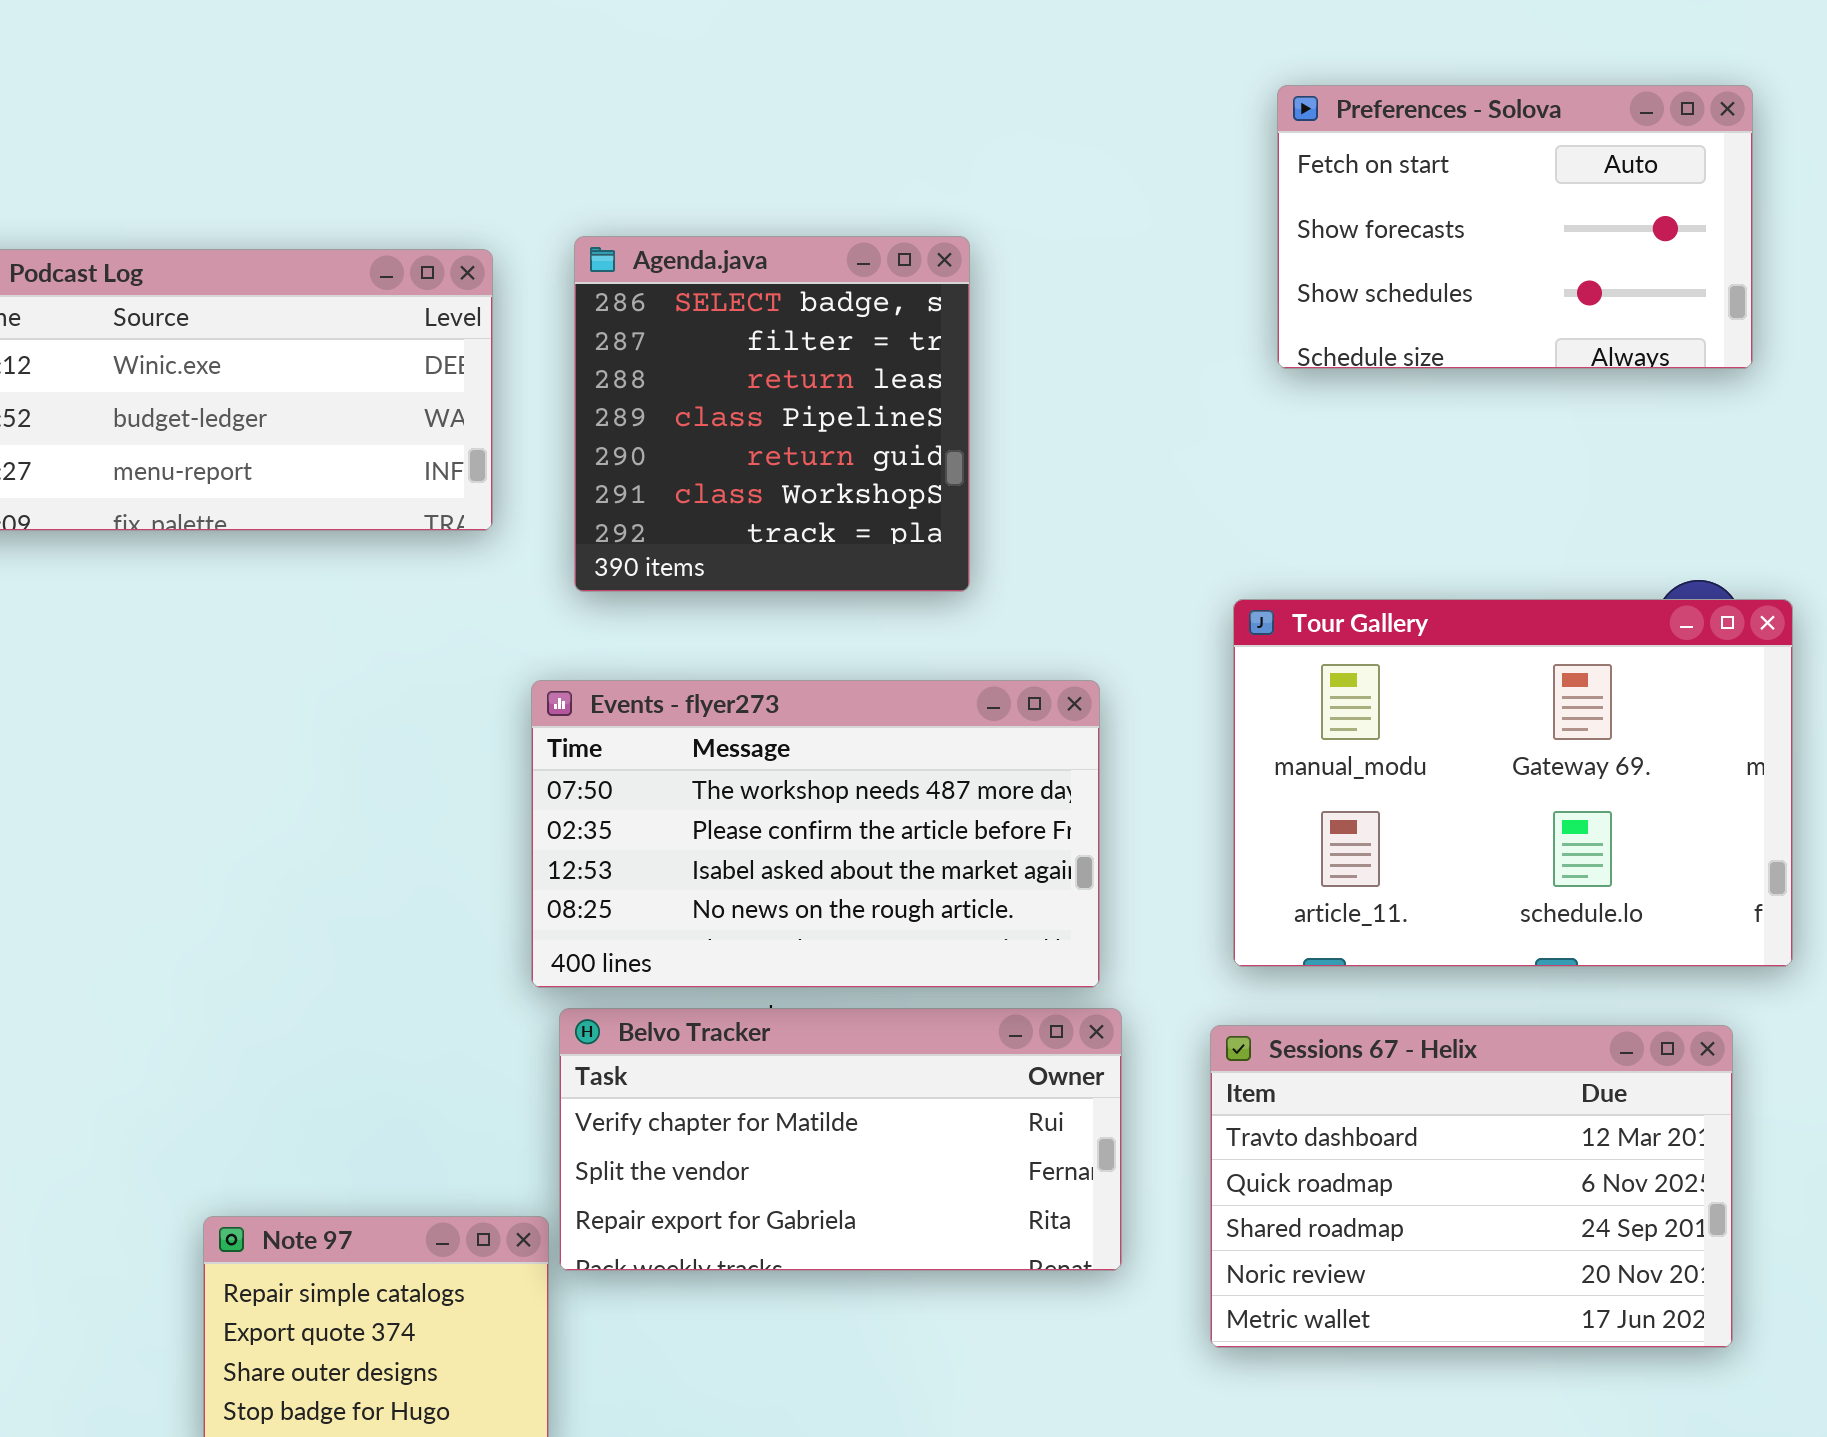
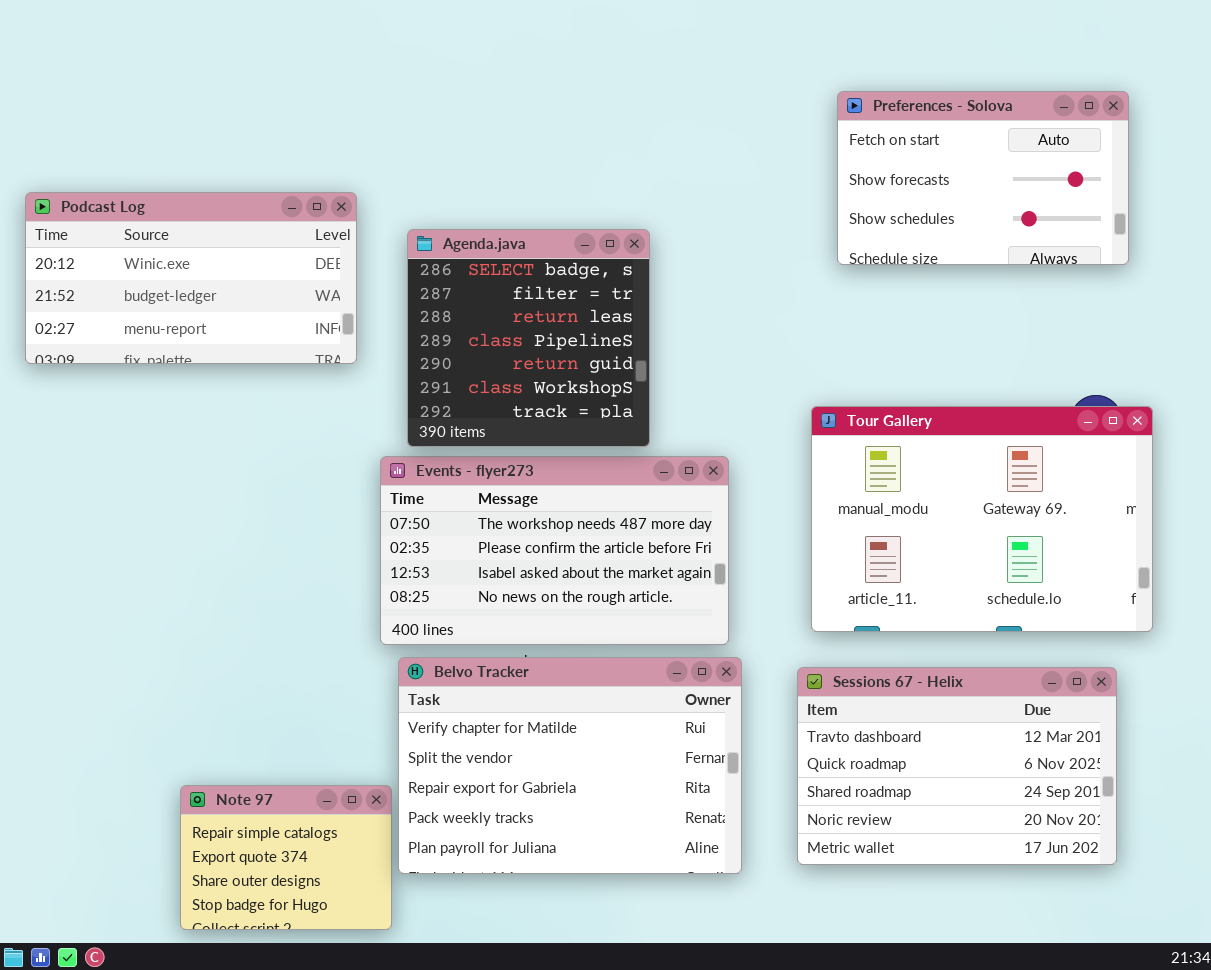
Agenda.java: [574,236,970,592] -> [407,229,650,447], moved
Belvo Tracker: [559,1008,1122,1271] -> [398,657,742,874], resized

